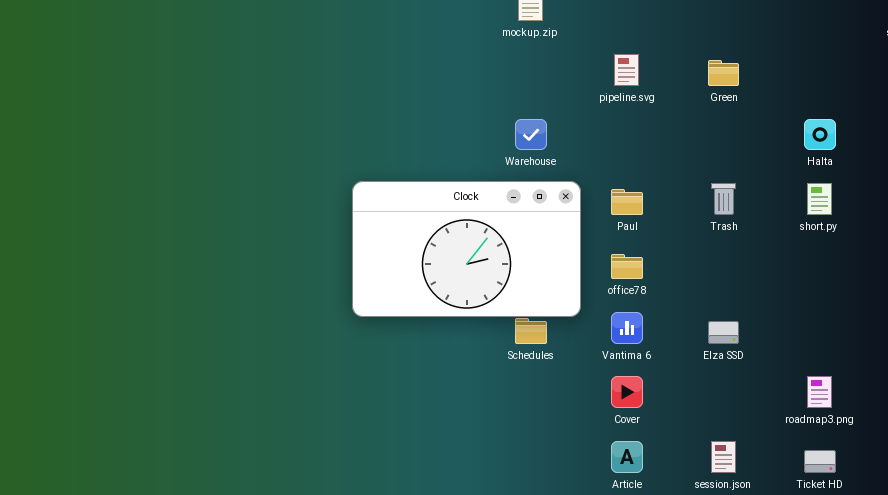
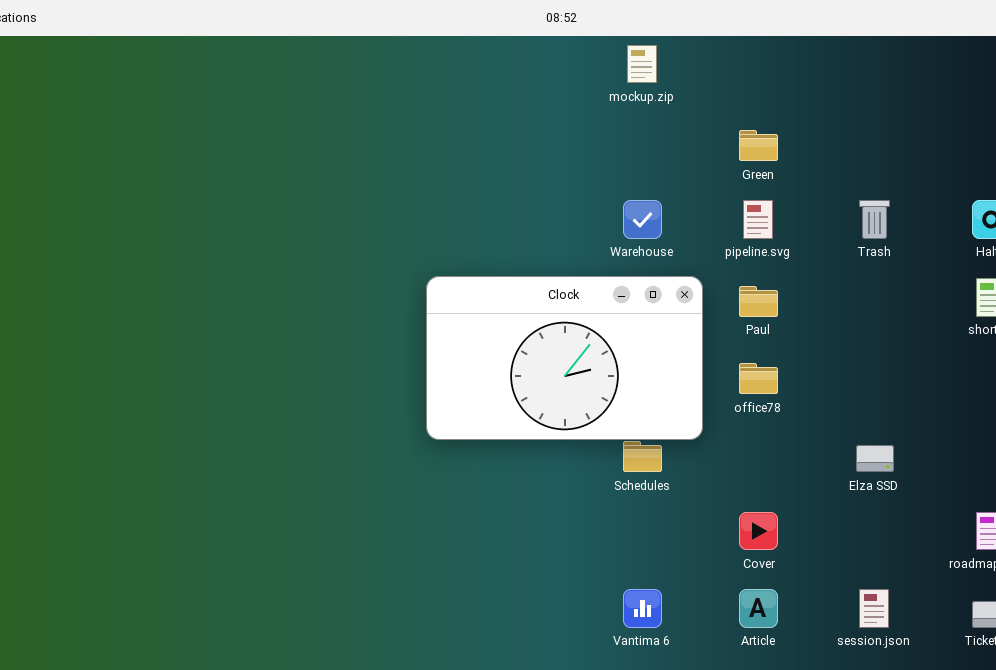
pipeline.svg: [614,54,639,86] -> [743,200,773,239], moved
Green: [708,60,739,86] -> [739,130,778,161], moved
Trash: [711,183,736,215] -> [859,200,890,239], moved
Vantima 6: [611,312,643,344] -> [623,589,662,628], moved

